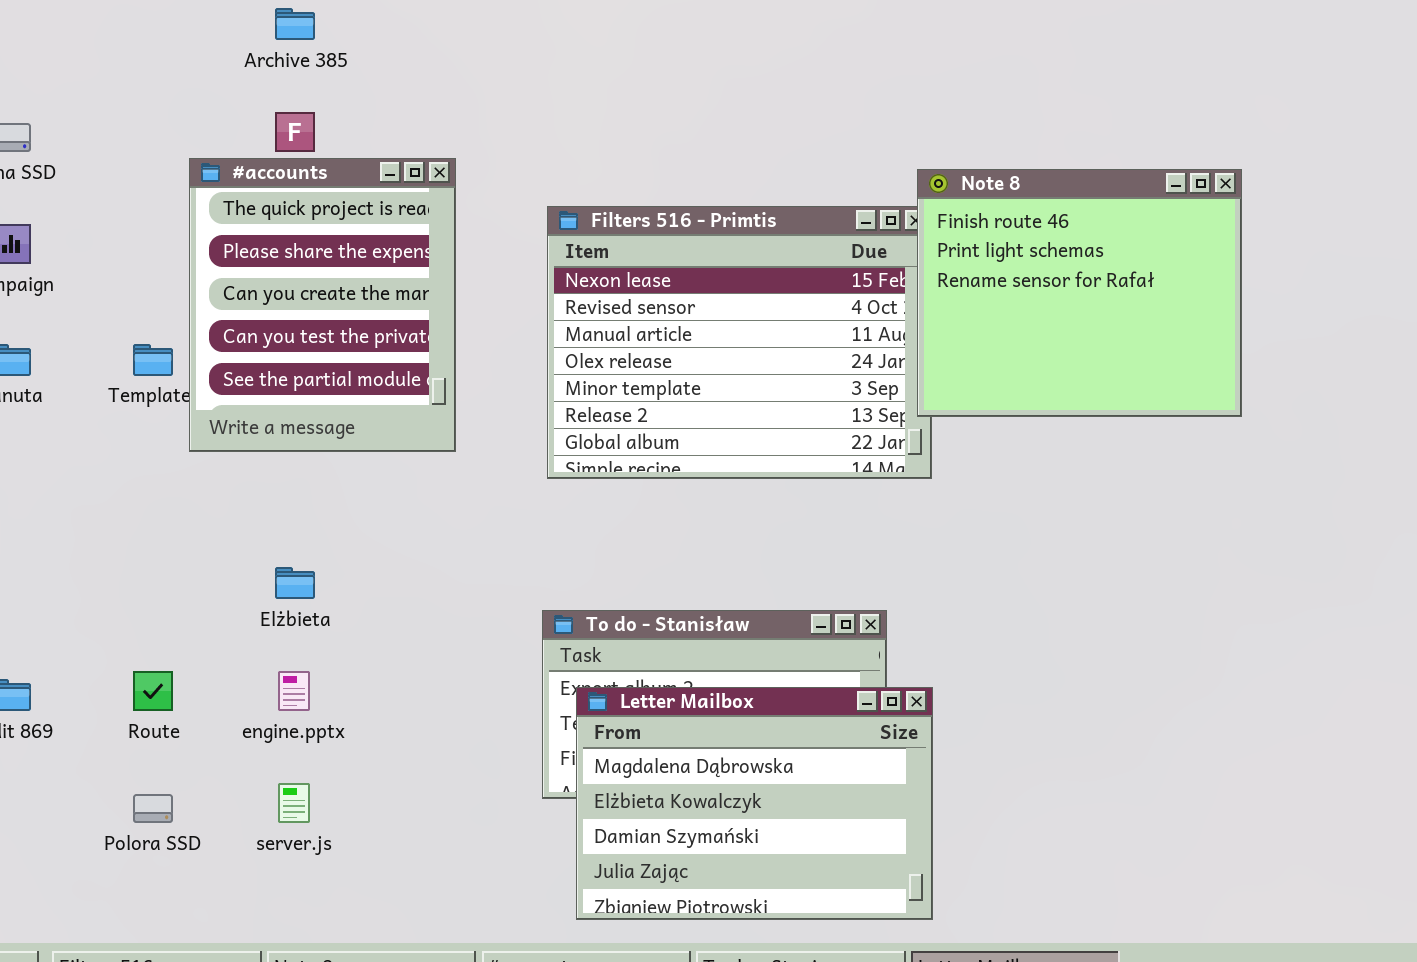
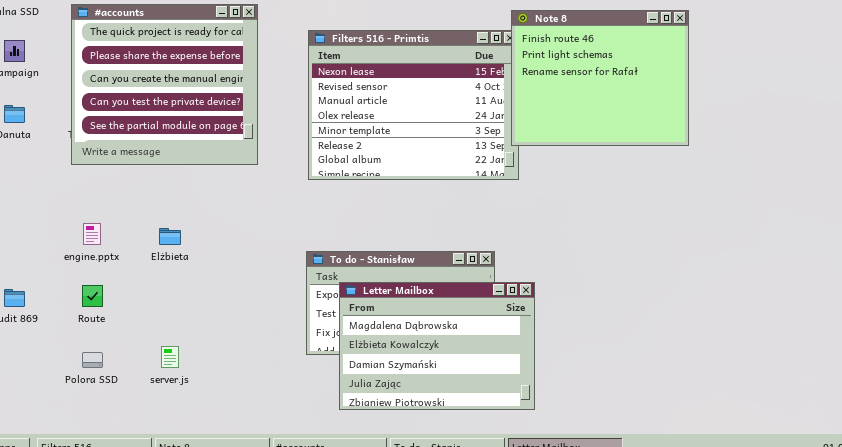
#accounts: [189,158,456,452] -> [71,4,258,165], resized
engine.pptx: [278,671,310,711] -> [83,223,101,245], moved
Letter Mailbox: [576,687,933,920] -> [339,282,535,410], moved

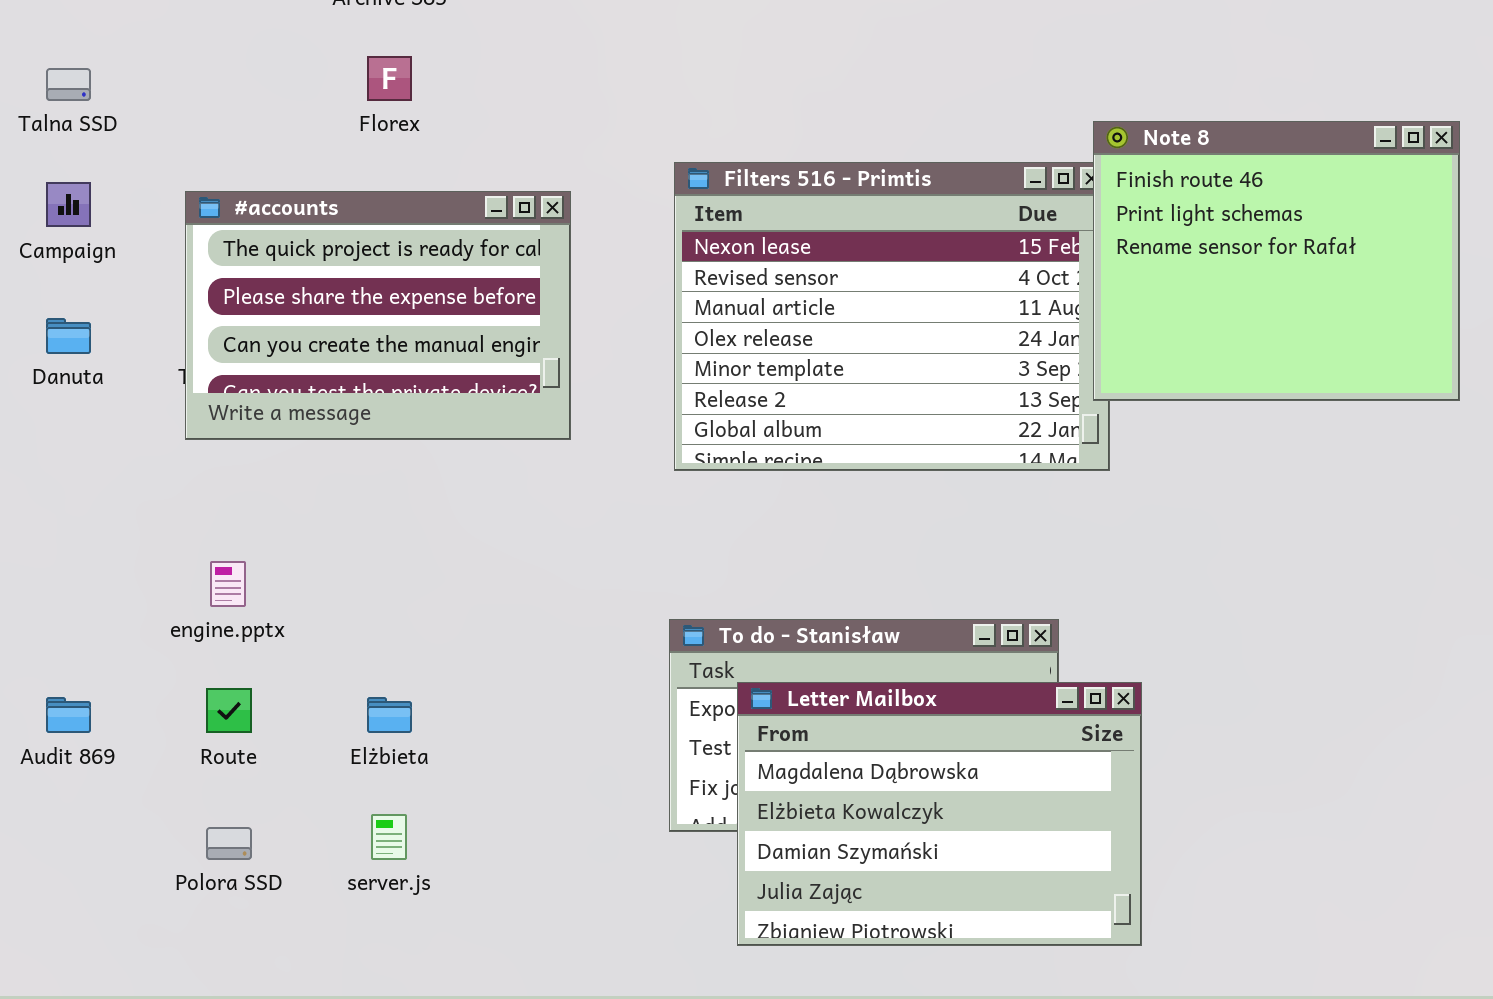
#accounts: [71,4,258,165] -> [185,191,571,440], resized
Elżbieta: [159,228,181,245] -> [367,697,412,733], moved

